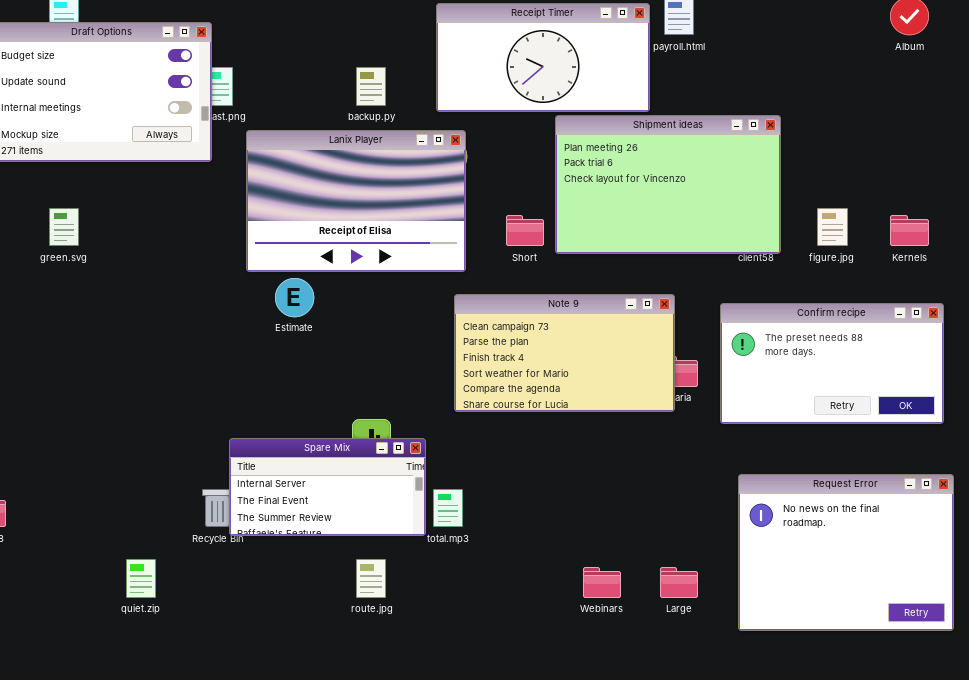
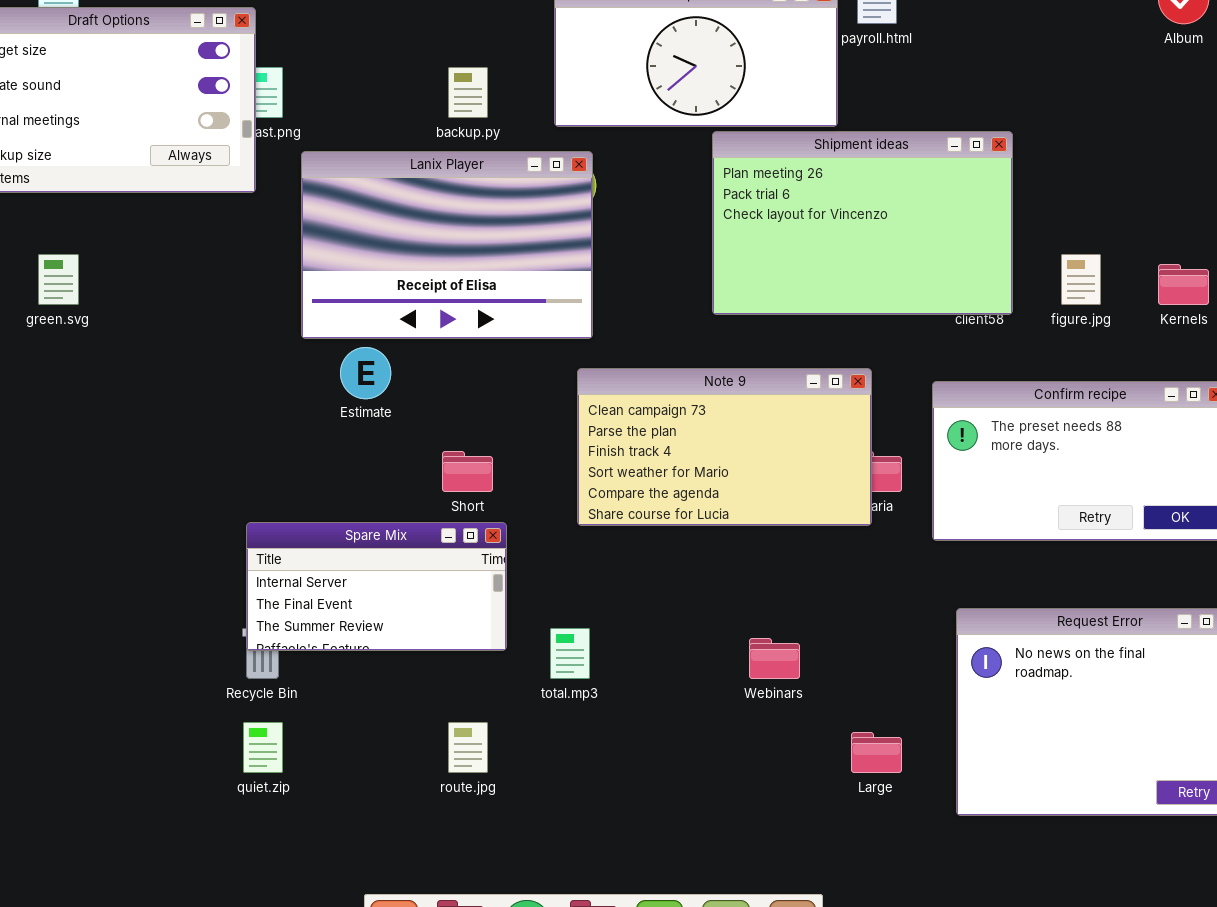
Short: [506,215,544,246] -> [442,451,493,492], moved
Spare Mix: [229,438,426,536] -> [246,522,507,651], moved
quiet.zip: [126,559,156,598] -> [243,722,283,773], moved
Webinars: [583,567,621,598] -> [749,638,800,679], moved

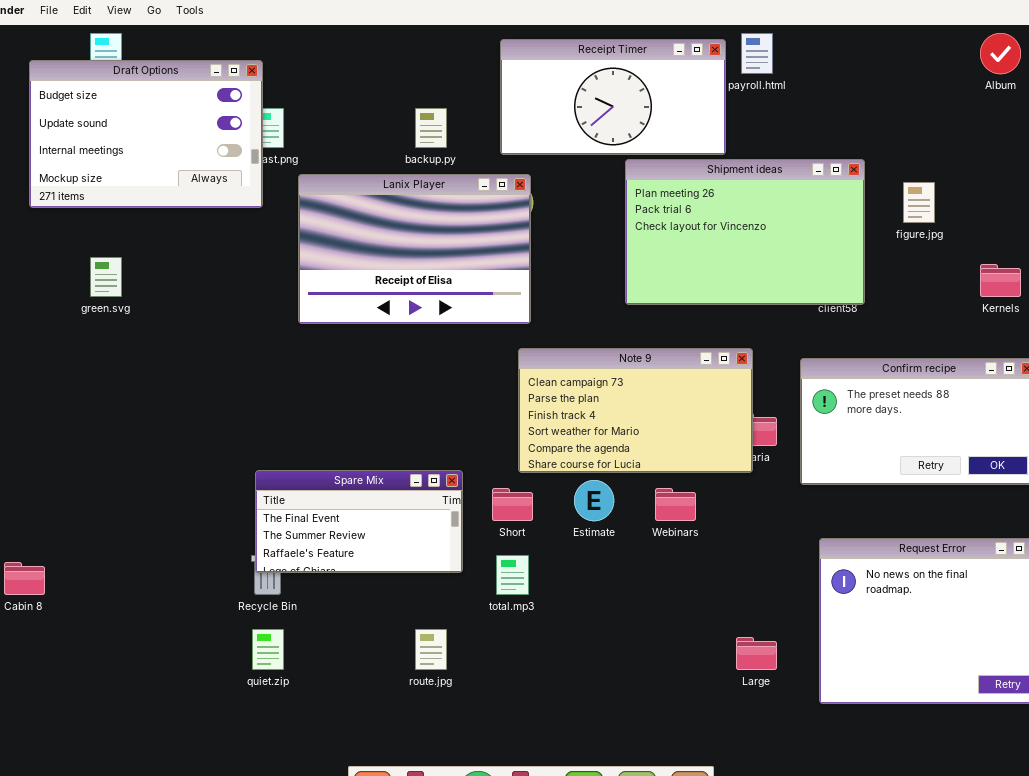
figure.jpg: [1061,254,1101,305] -> [903,182,935,223], moved
Estimate: [340,347,391,399] -> [574,480,614,521], moved
Short: [442,451,493,492] -> [492,488,533,521], moved
Spare Mix: [246,522,507,651] -> [255,470,463,573], scrolled down 1 row
Webinars: [749,638,800,679] -> [655,488,696,521], moved

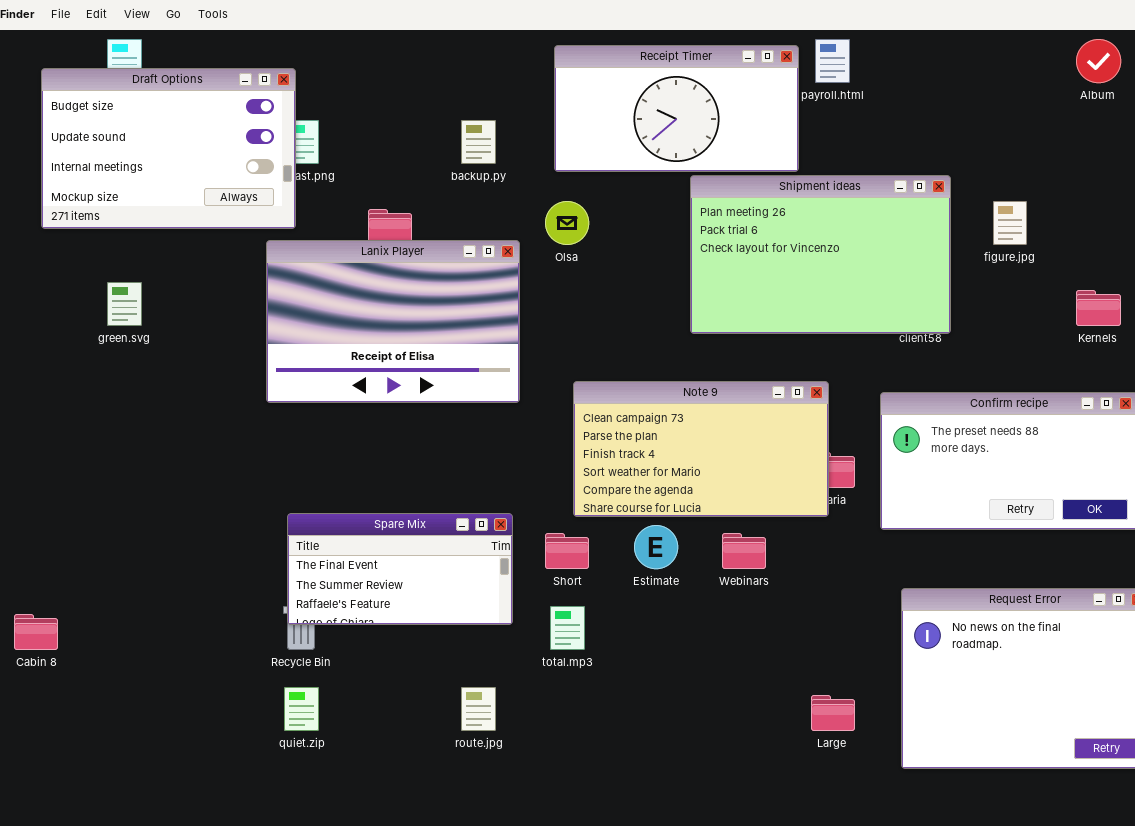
Lanix Player: [298,174,531,324] -> [266,240,520,403], moved

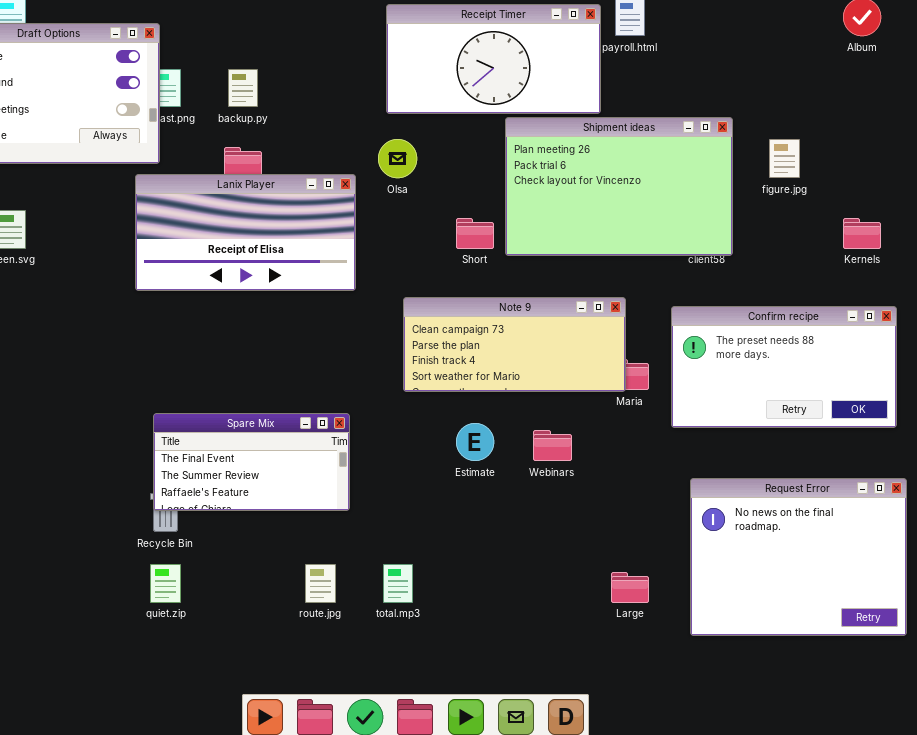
backup.py: [461,120,496,164] -> [228,69,258,107], moved
Lanix Player: [266,240,520,403] -> [135,174,356,291], resized
Note 9: [573,381,829,517] -> [403,297,626,392], resized
Short: [545,533,589,569] -> [456,218,494,249], moved
total.mp3: [550,606,585,650] -> [383,564,413,603], moved

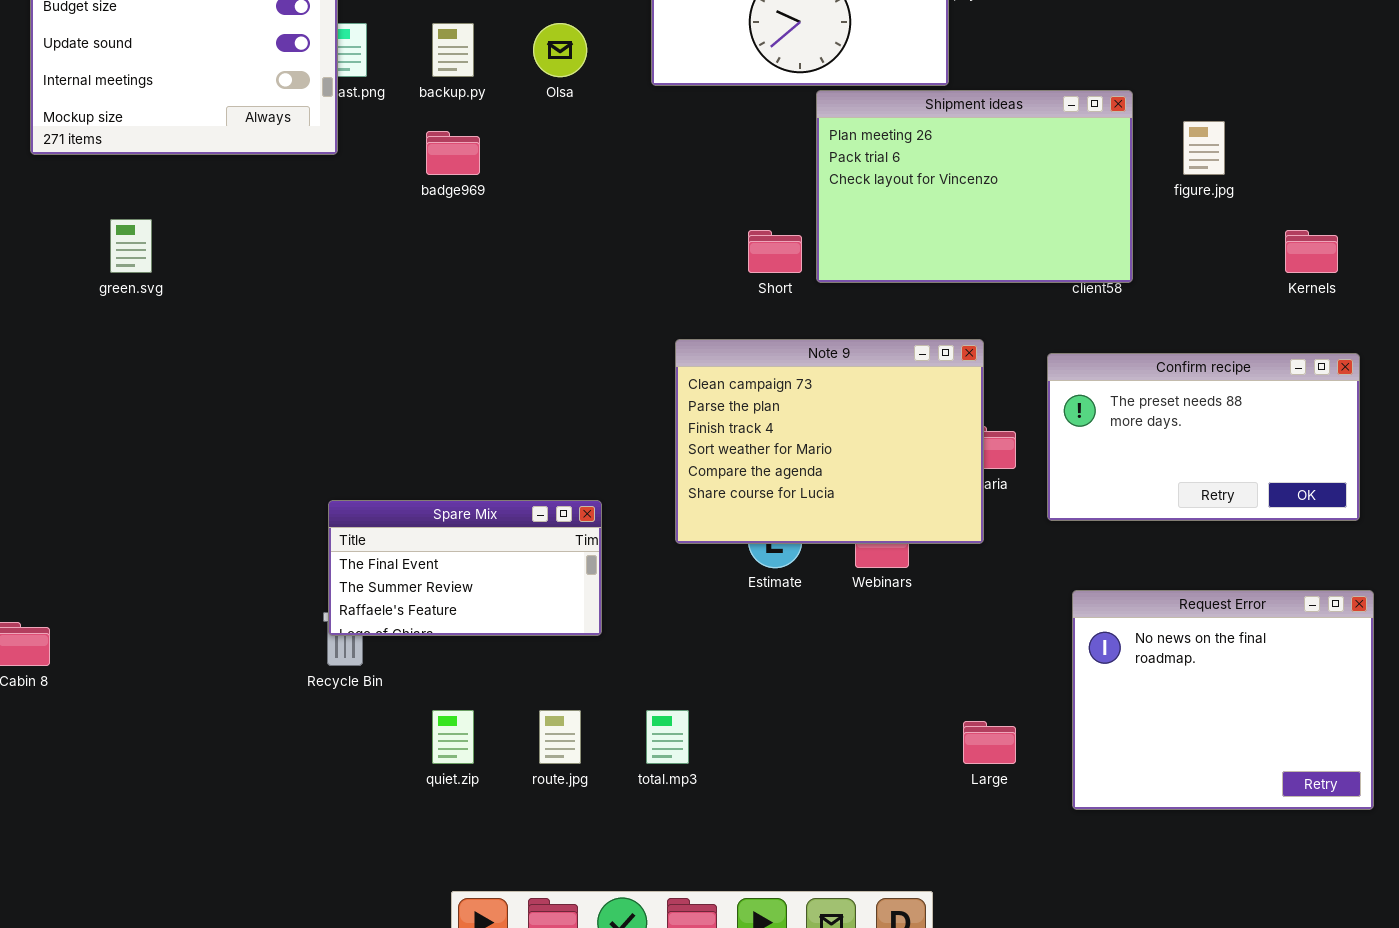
Olsa: [378,139,417,178] -> [533,23,587,77], moved
Lanix Player: [135,174,356,291] -> none, closed
Note 9: [403,297,626,392] -> [675,339,984,544], resized
quiet.zip: [150,564,181,603] -> [432,710,474,764], moved

